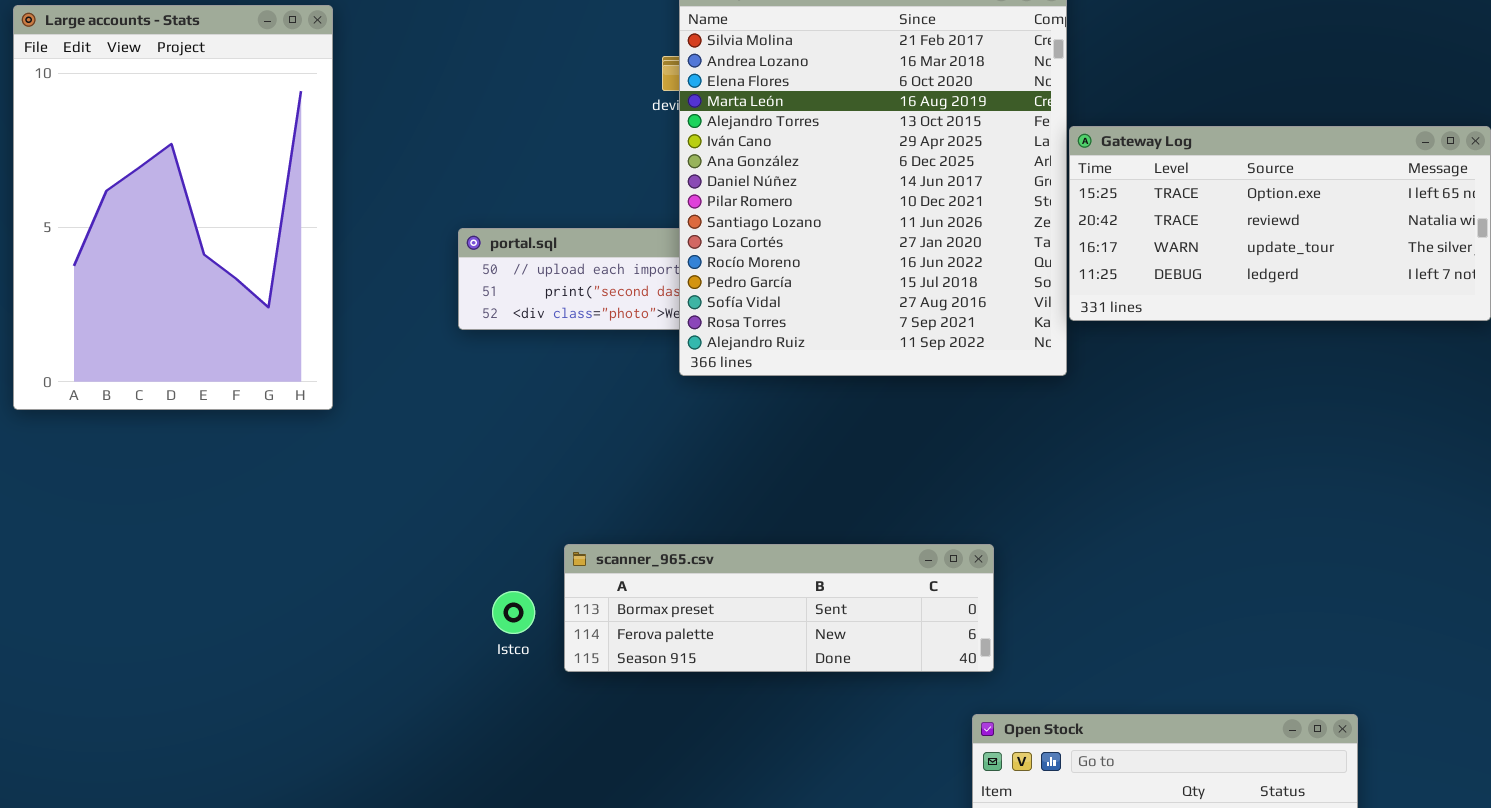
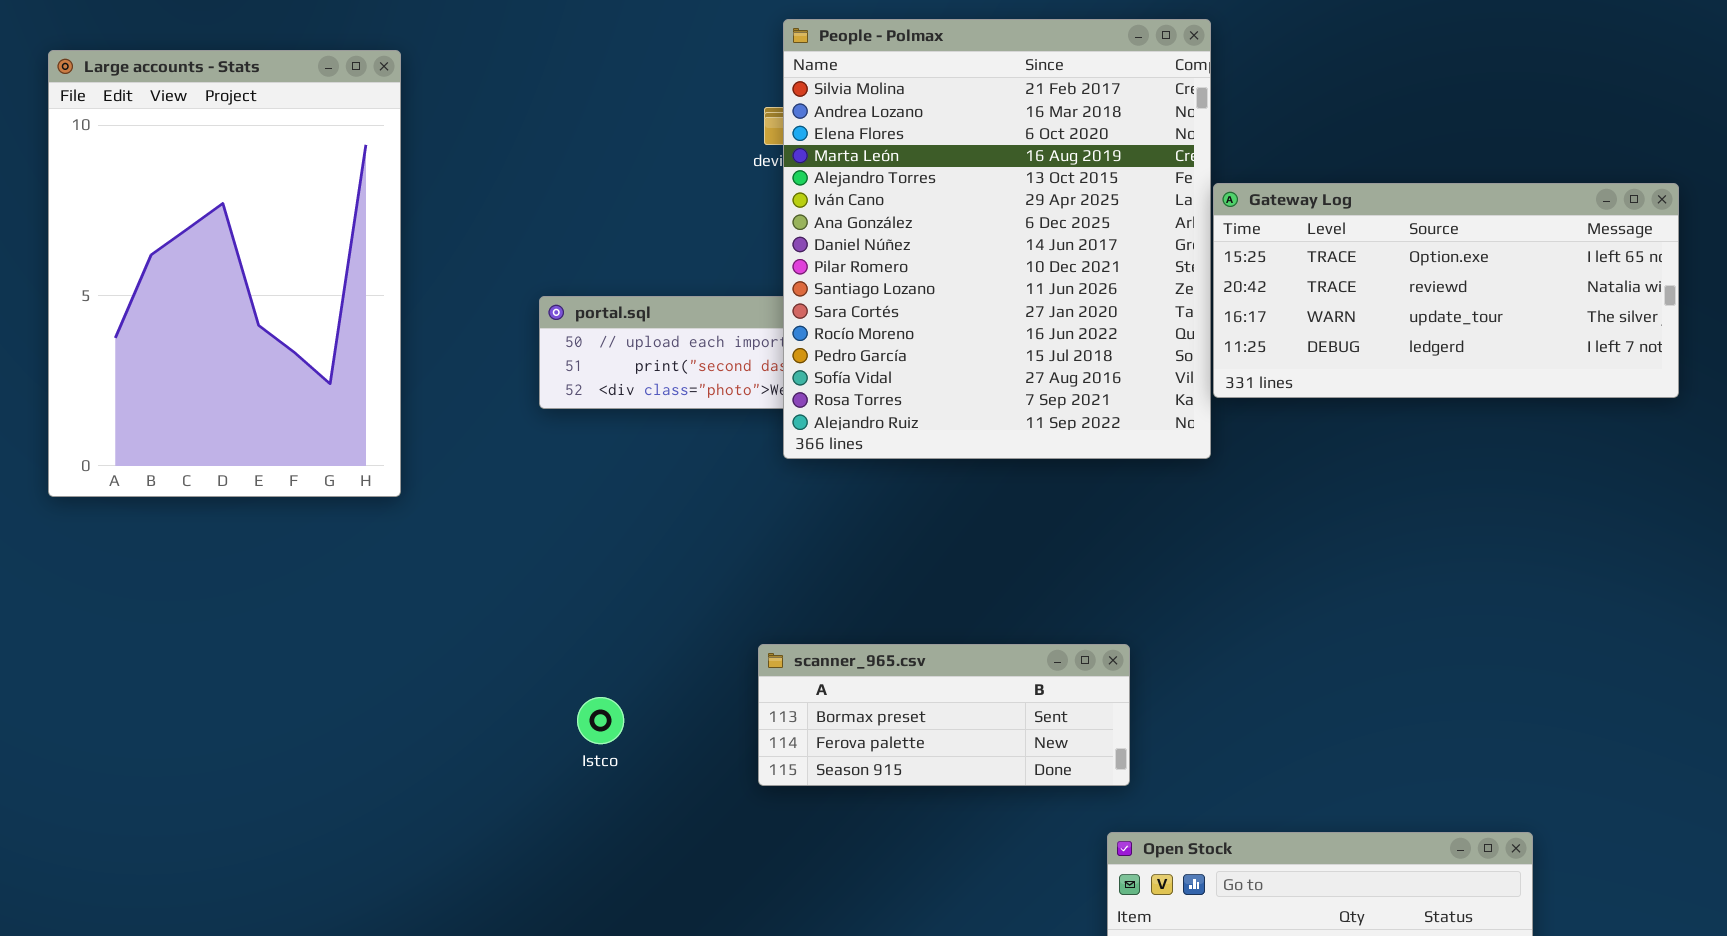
scanner_965.csv: [564,544,994,672] -> [758,644,1130,786], resized

